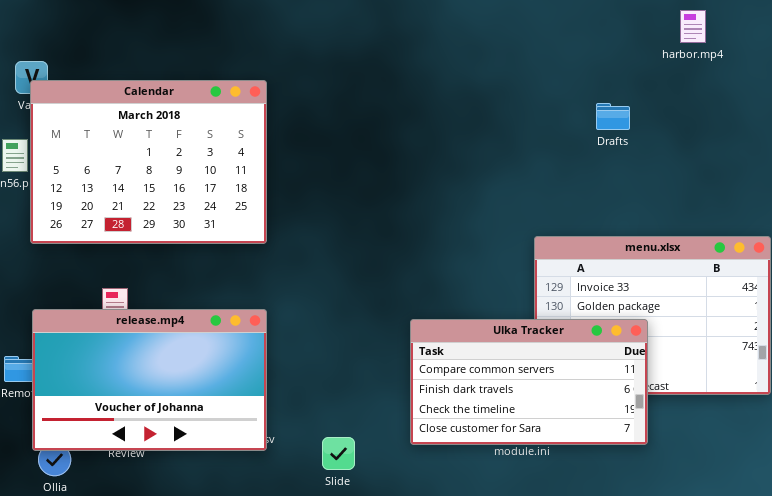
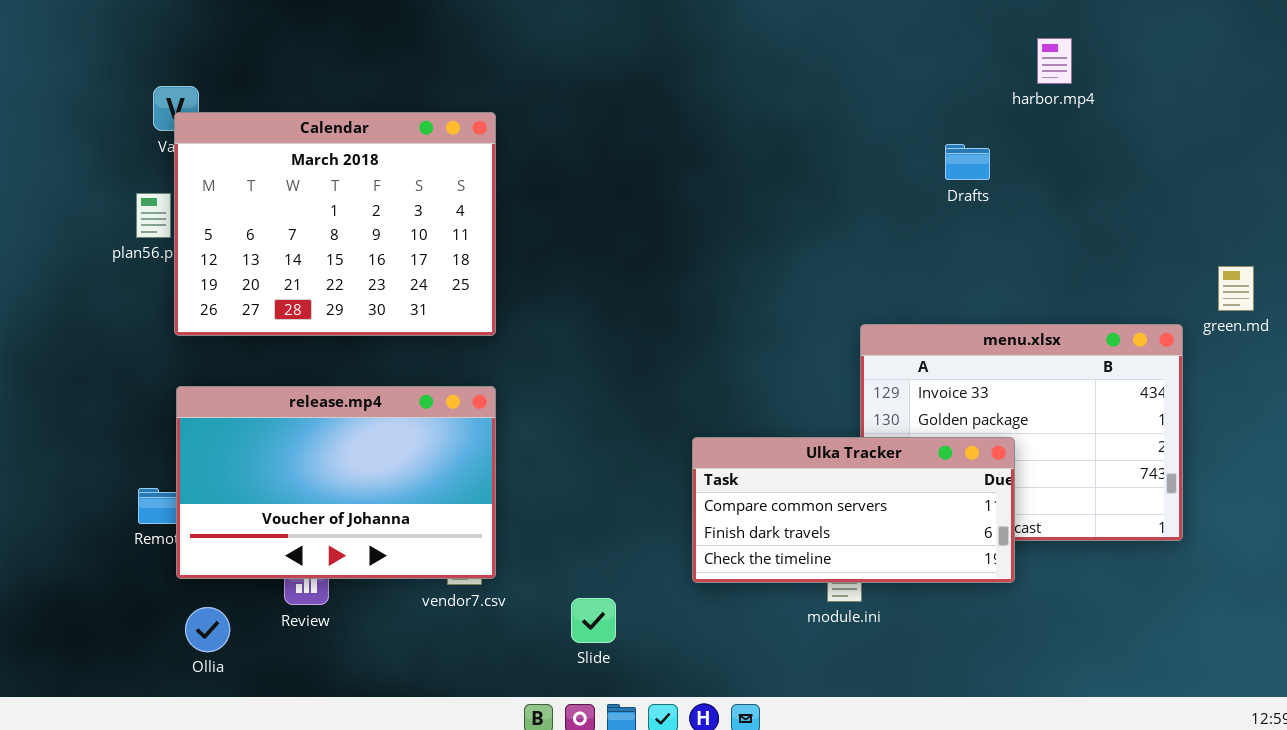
harbor.mp4: [680,10,706,43] -> [1037,38,1072,84], moved
release.mp4: [32,309,267,451] -> [176,386,496,579], moved
Ulka Tracker: [410,319,648,445] -> [692,437,1015,583], resized

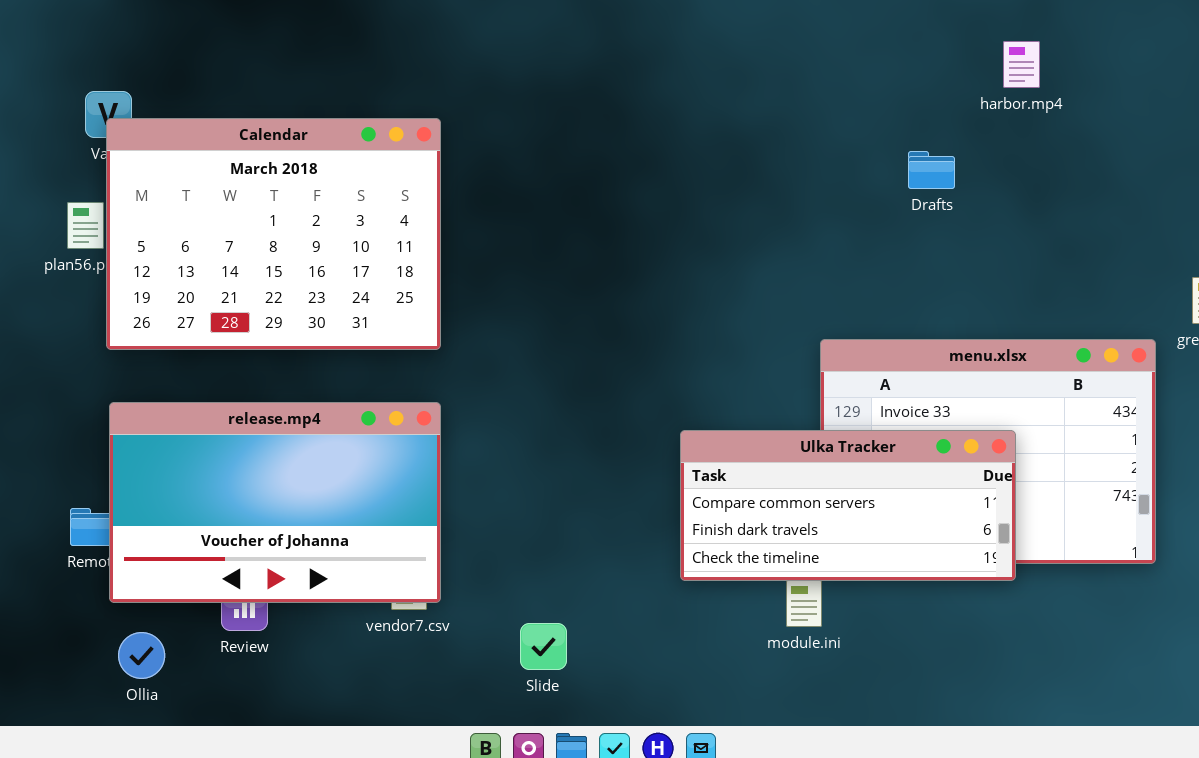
Ulka Tracker: [692,437,1015,583] -> [680,430,1016,581], moved

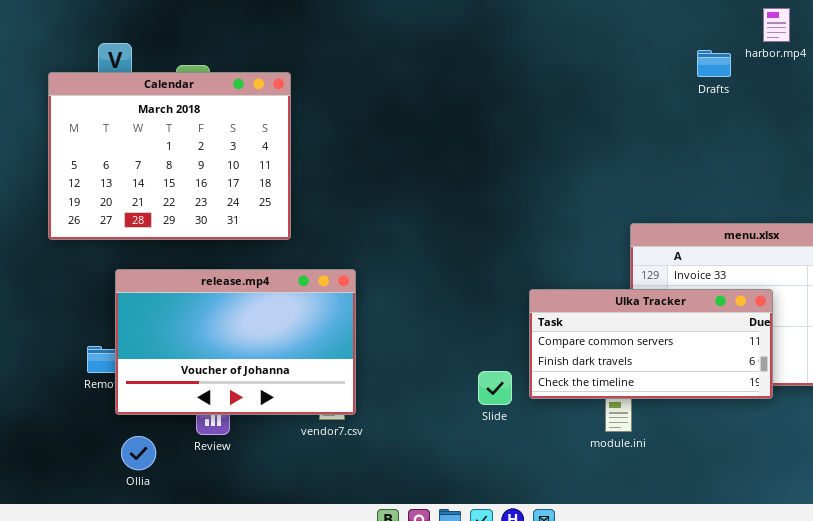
Calendar: [106,118,441,350] -> [48,72,291,240], moved
Drafts: [908,151,955,189] -> [697,50,731,77], moved
Slide: [520,623,567,670] -> [478,371,512,405], moved

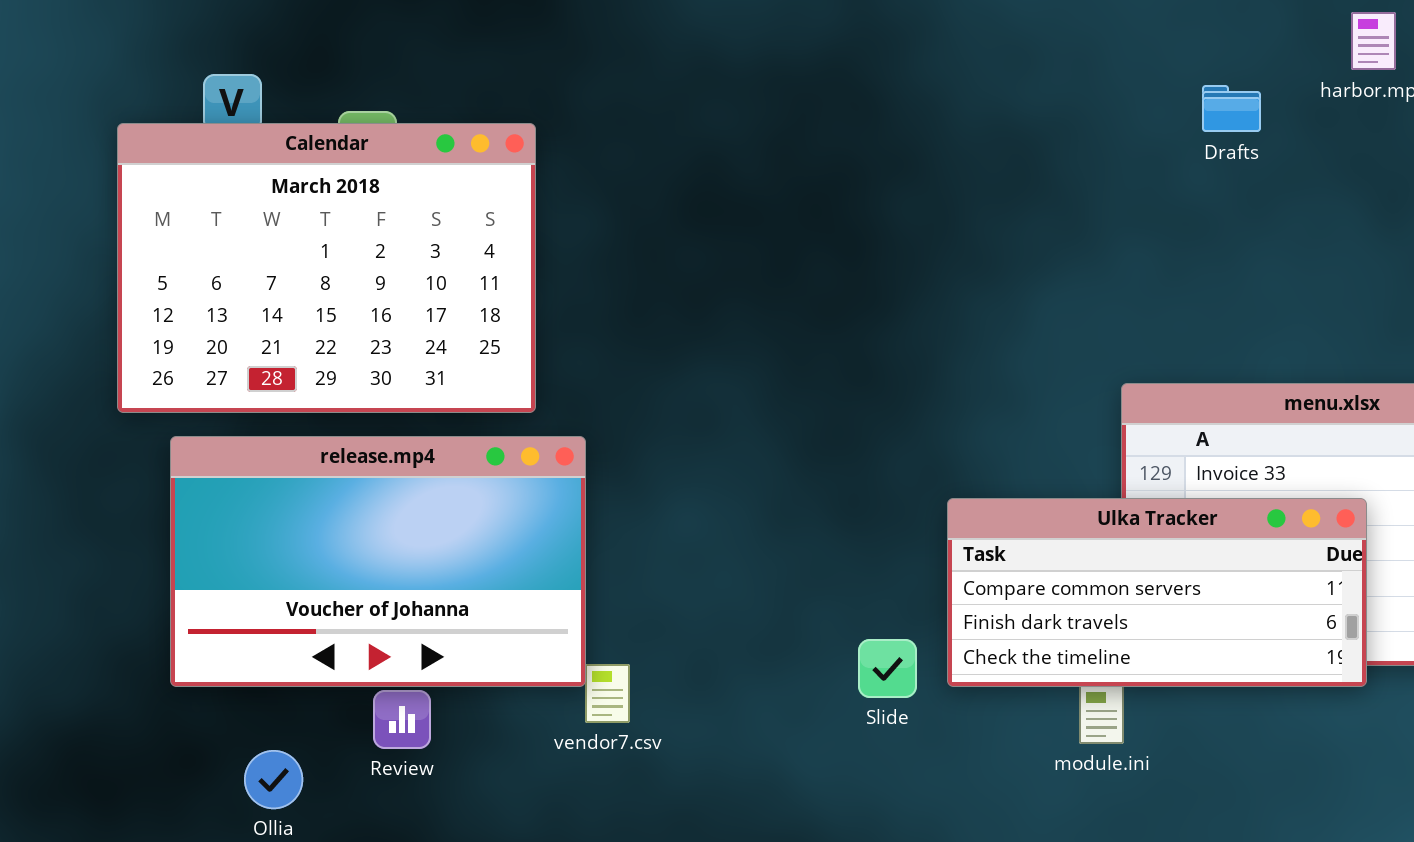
Drafts: [697,50,731,77] -> [1202,85,1261,132], moved
release.mp4: [115,269,356,415] -> [170,436,586,687], moved

